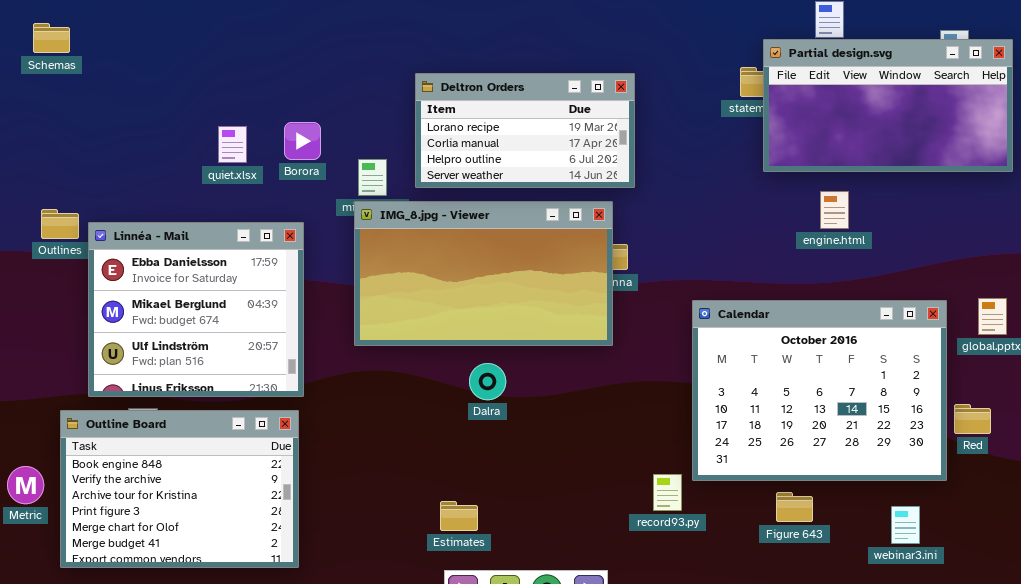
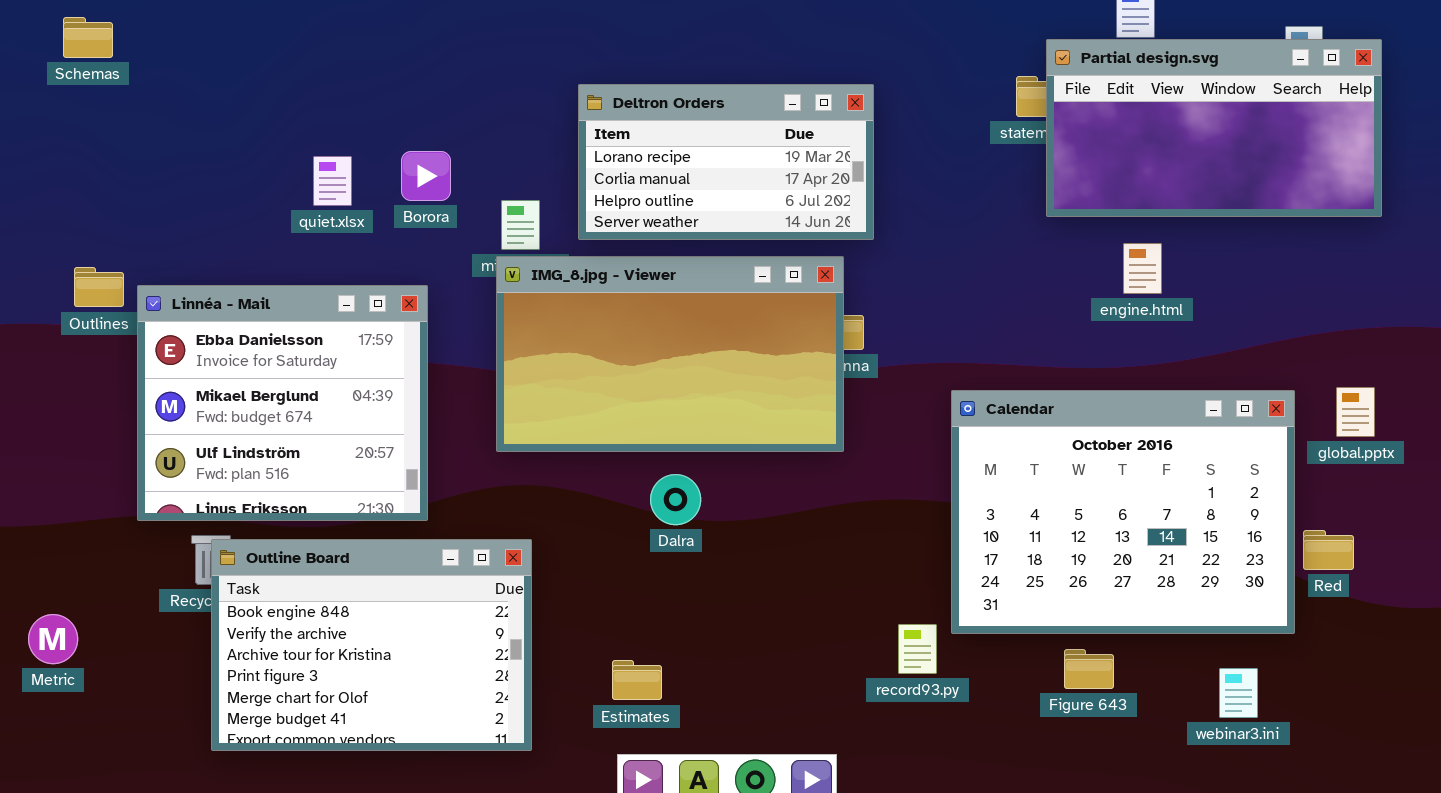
Outline Board: [60,410,299,568] -> [211,539,532,751], moved

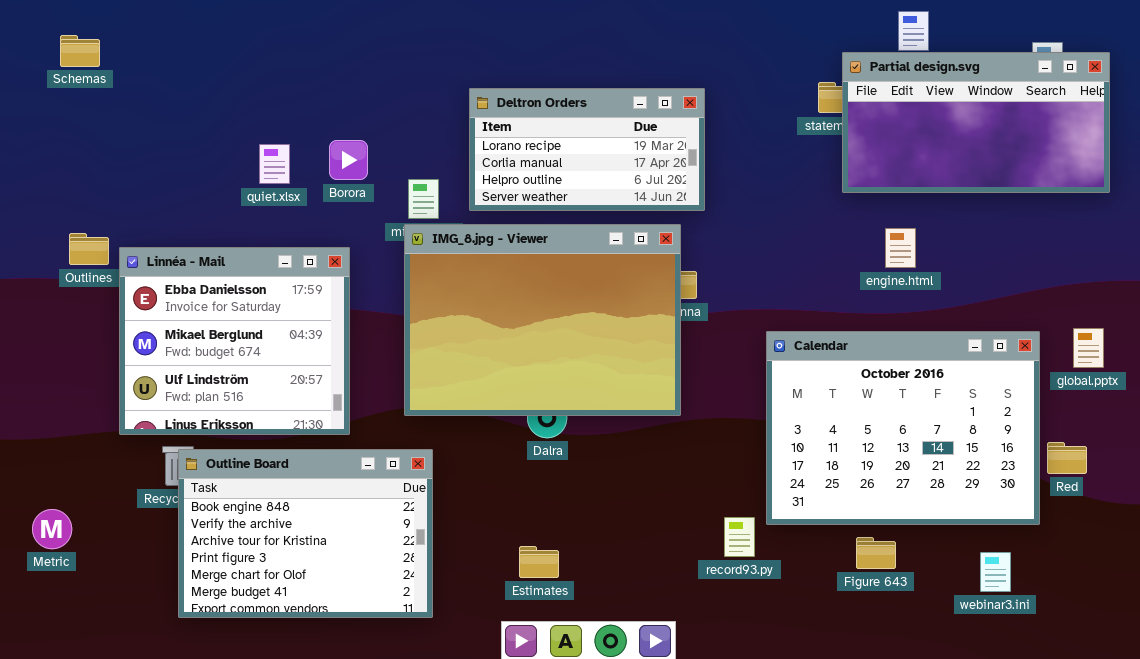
engine.html: [1123,243,1162,294] -> [885,228,916,268], moved
IMG_8.jpg - Viewer: [496,256,844,452] -> [404,224,681,416], resized
Estimates: [612,660,662,700] -> [519,546,559,578], moved

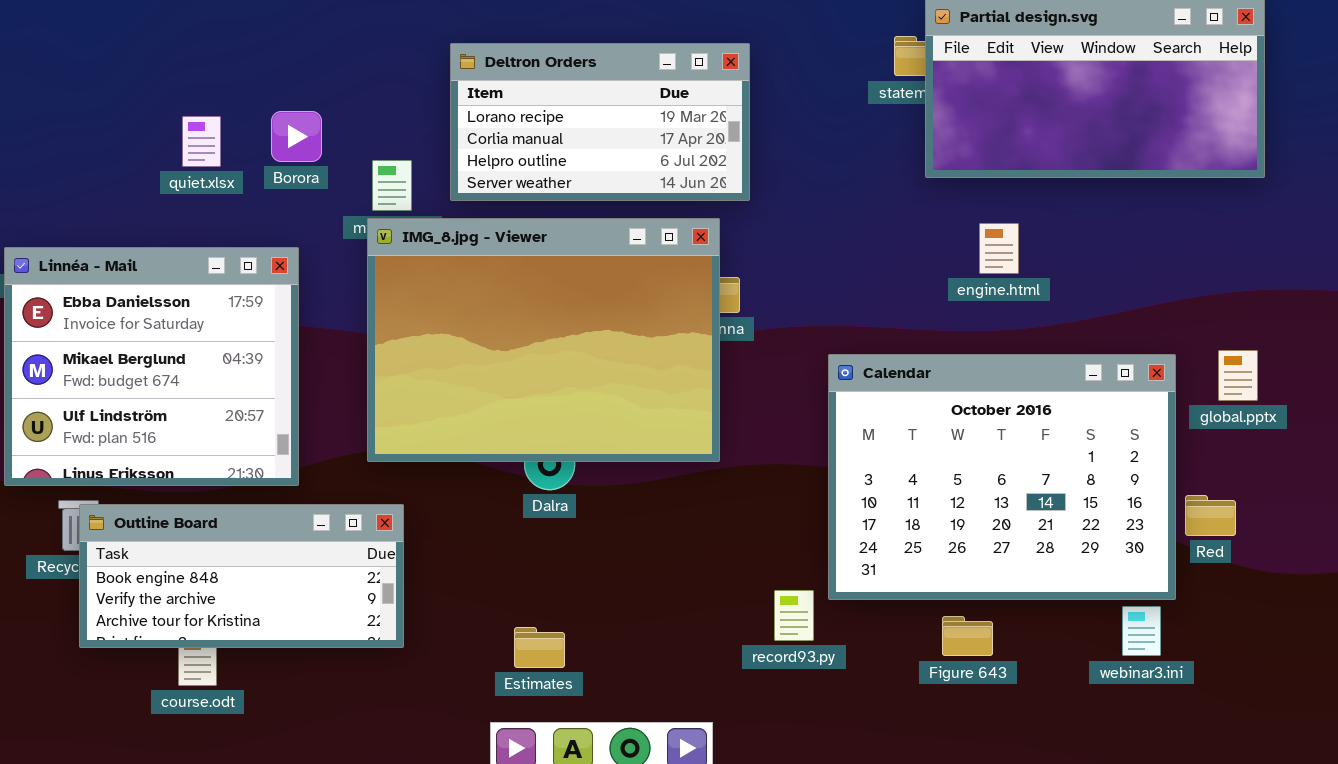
Outline Board: [178,449,433,618] -> [79,504,404,648], resized
webinar3.ini: [980,552,1011,592] -> [1122,606,1161,656], moved

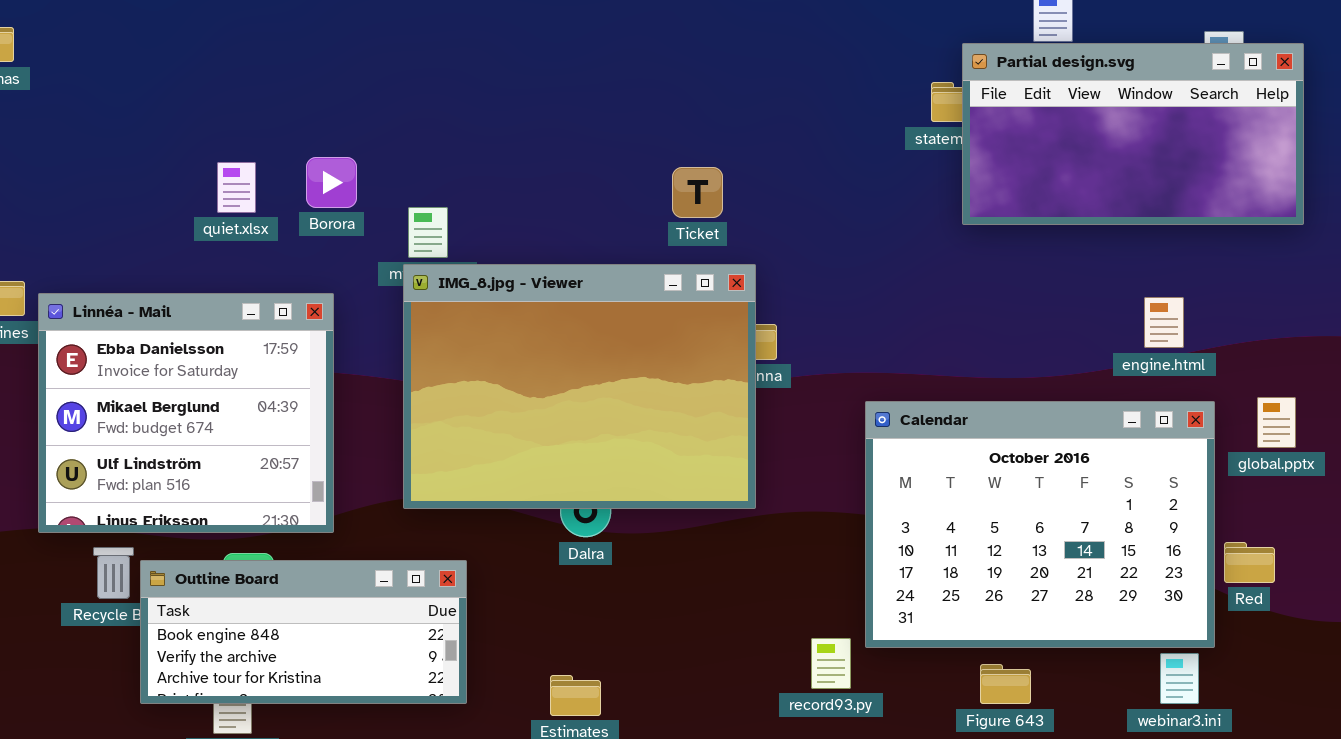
Deltron Orders: [450,43,750,201] -> none, closed
engine.html: [979,223,1019,274] -> [1144,297,1184,348], moved
Outline Board: [79,504,404,648] -> [140,560,467,704], moved

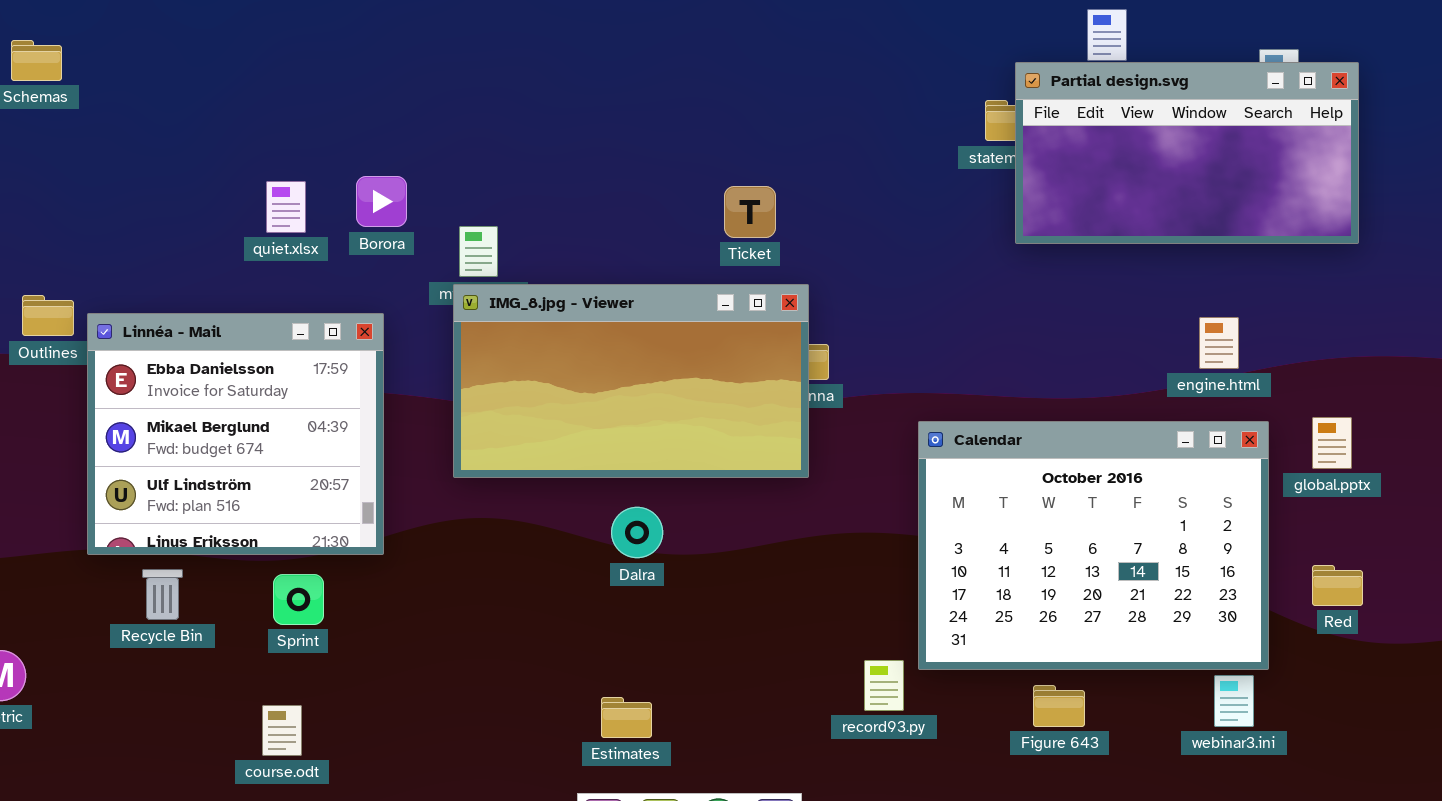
IMG_8.jpg - Viewer: [403,264,756,509] -> [453,284,809,478], resized
Red: [1224,542,1275,583] -> [1312,565,1363,606], moved
Outline Board: [140,560,467,704] -> none, closed

